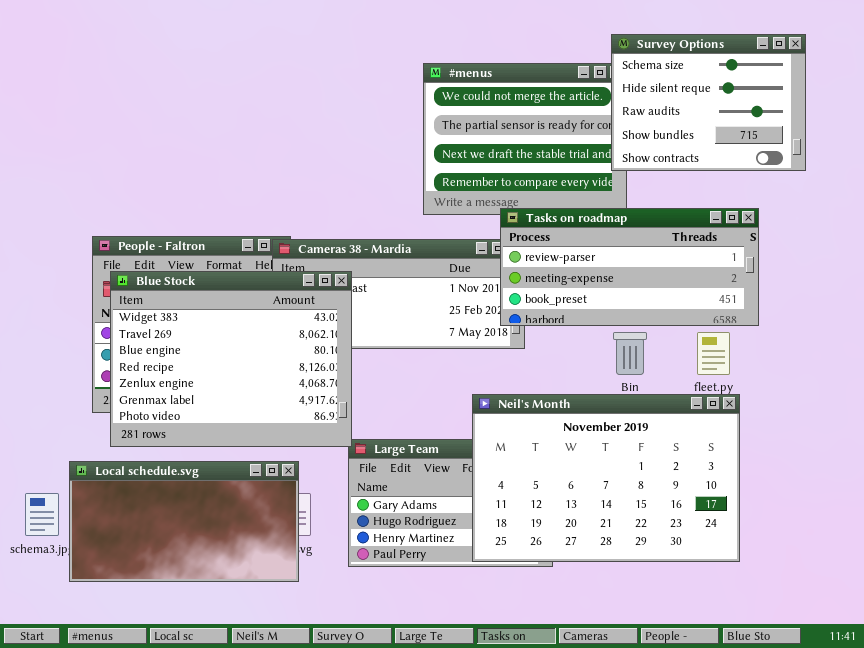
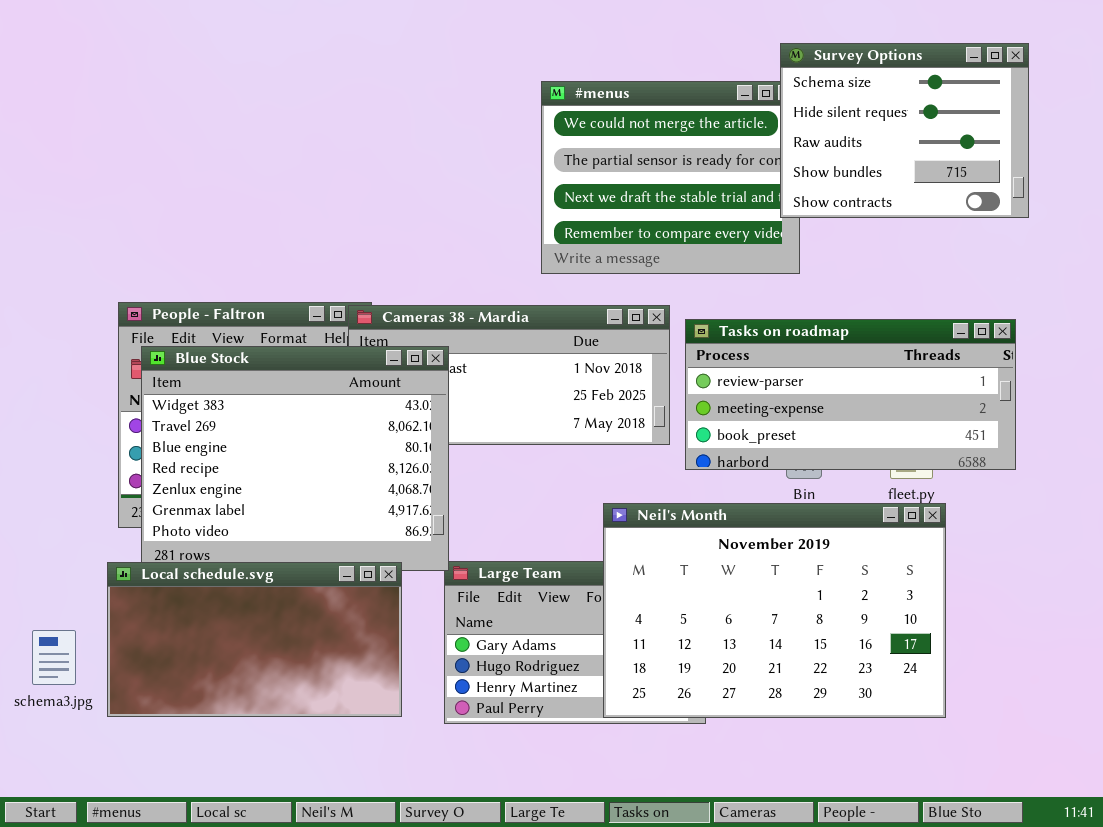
Tasks on roadmap: [500,208,759,326] -> [685,319,1016,470], moved
Local schedule.svg: [69,461,299,582] -> [107,562,402,717], moved

